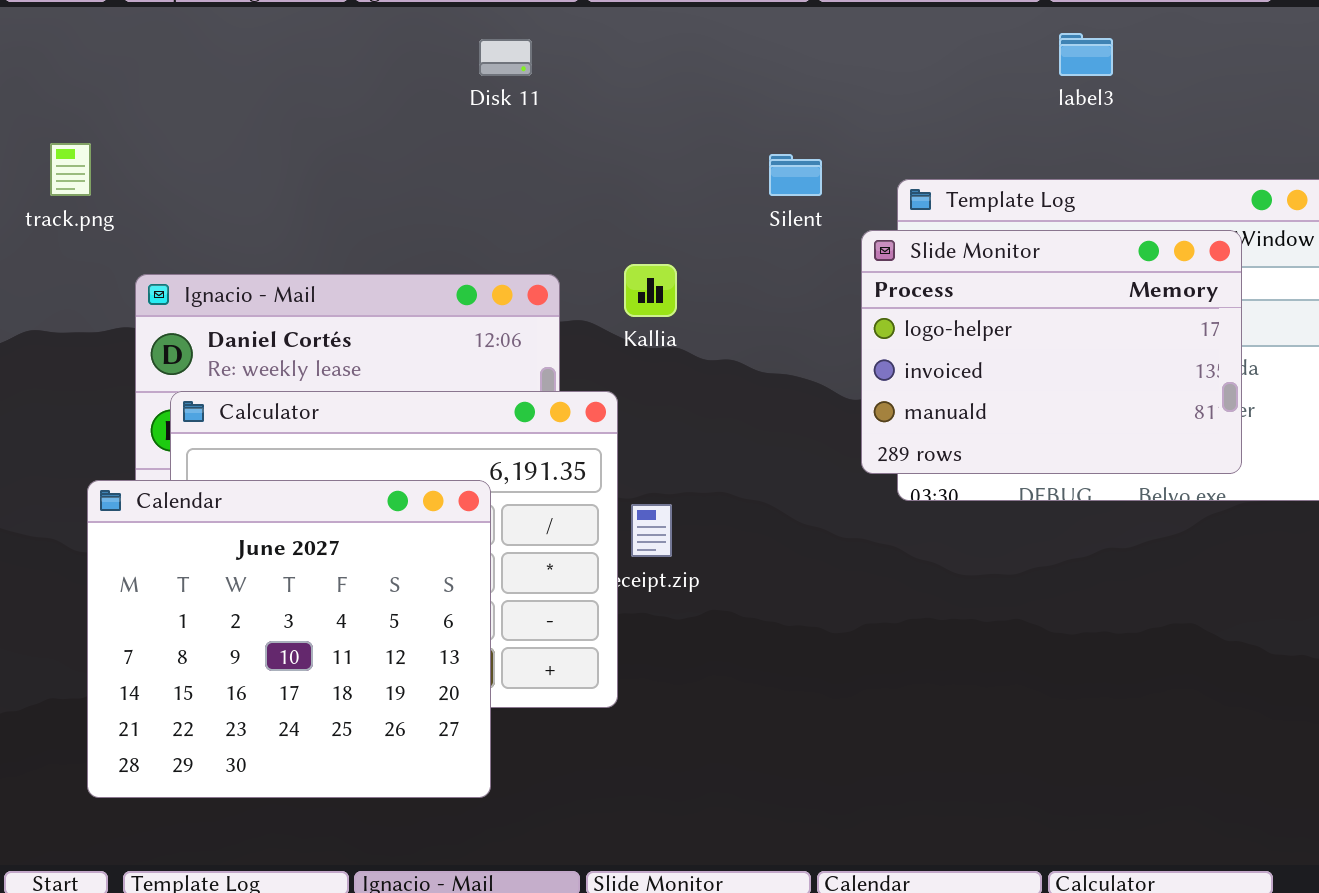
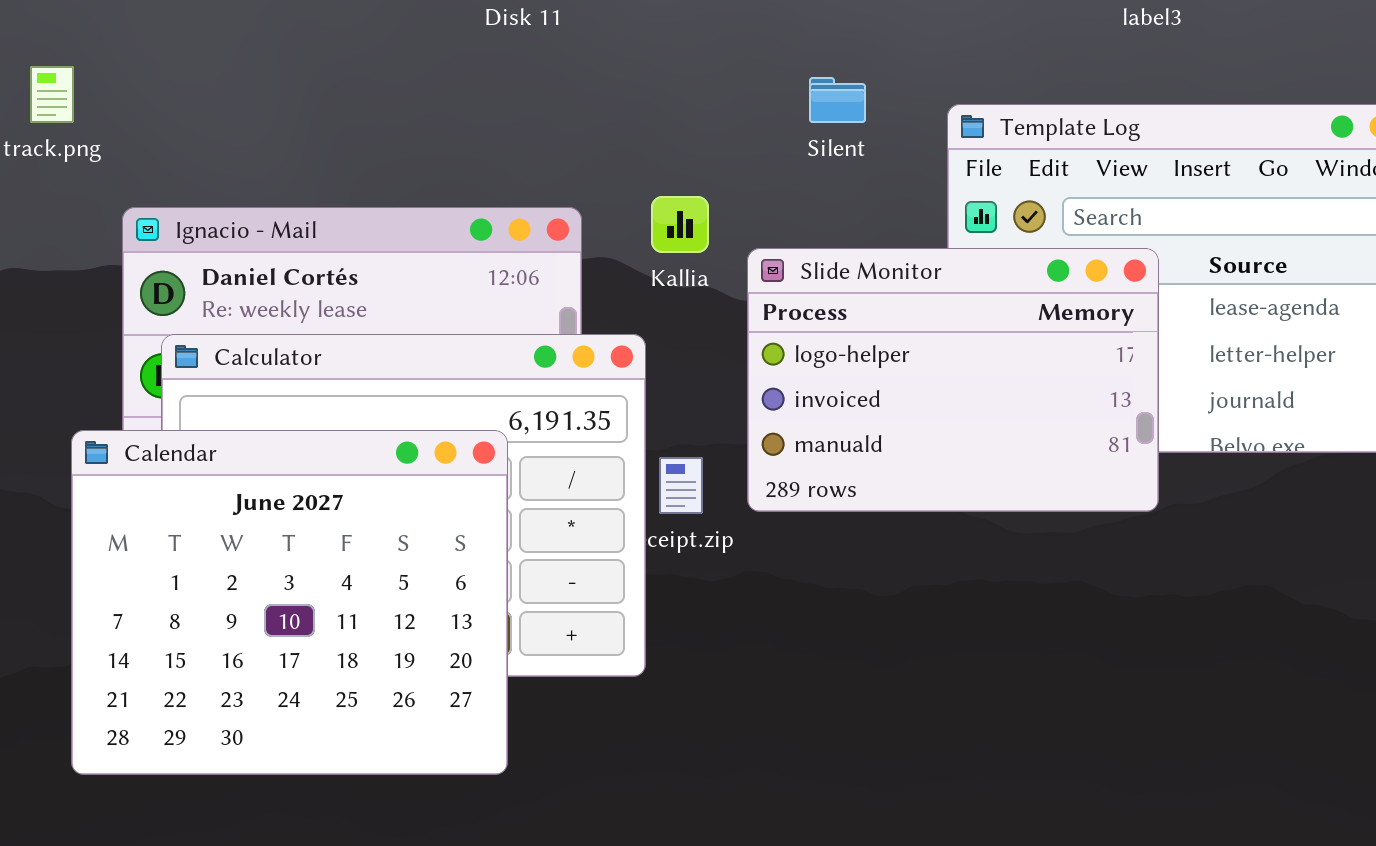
Slide Monitor: [861,230,1242,474] -> [747,248,1159,512], moved

